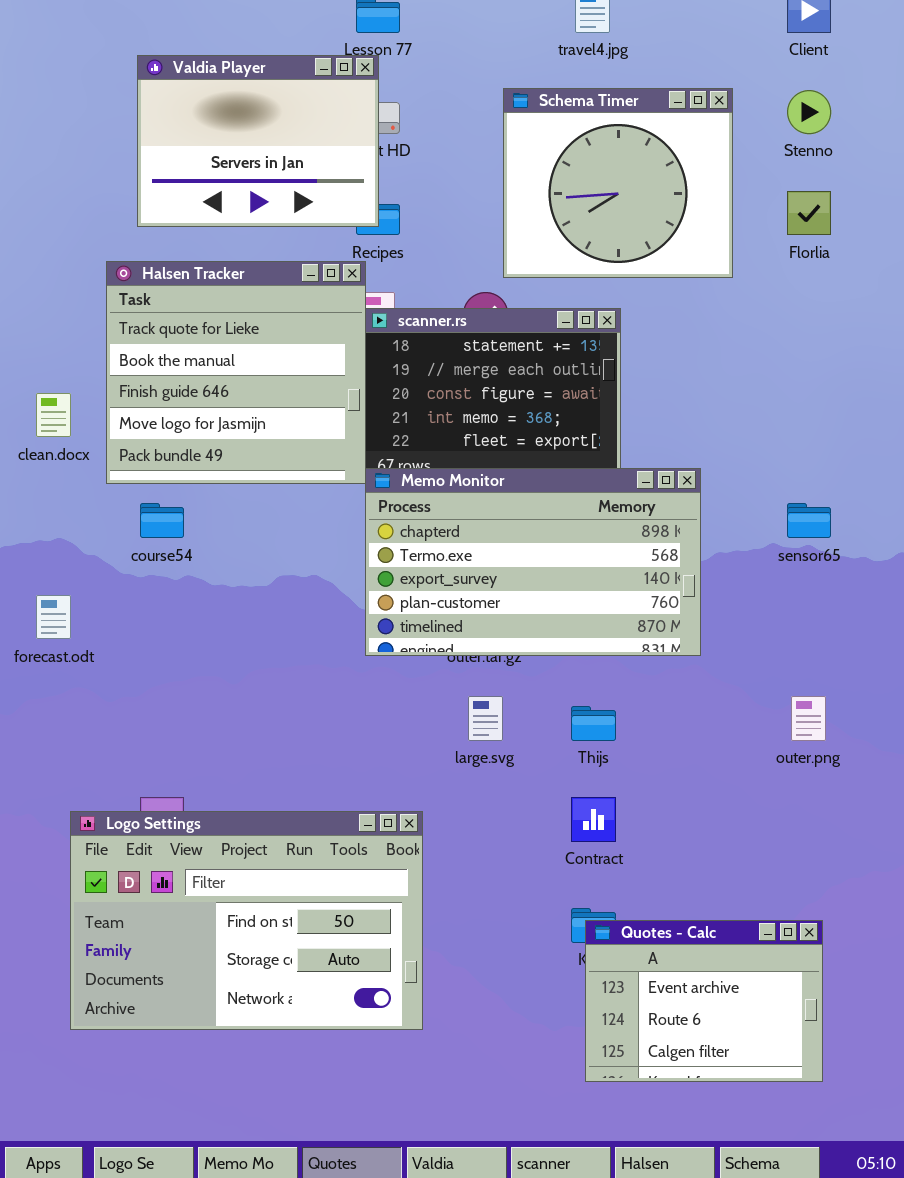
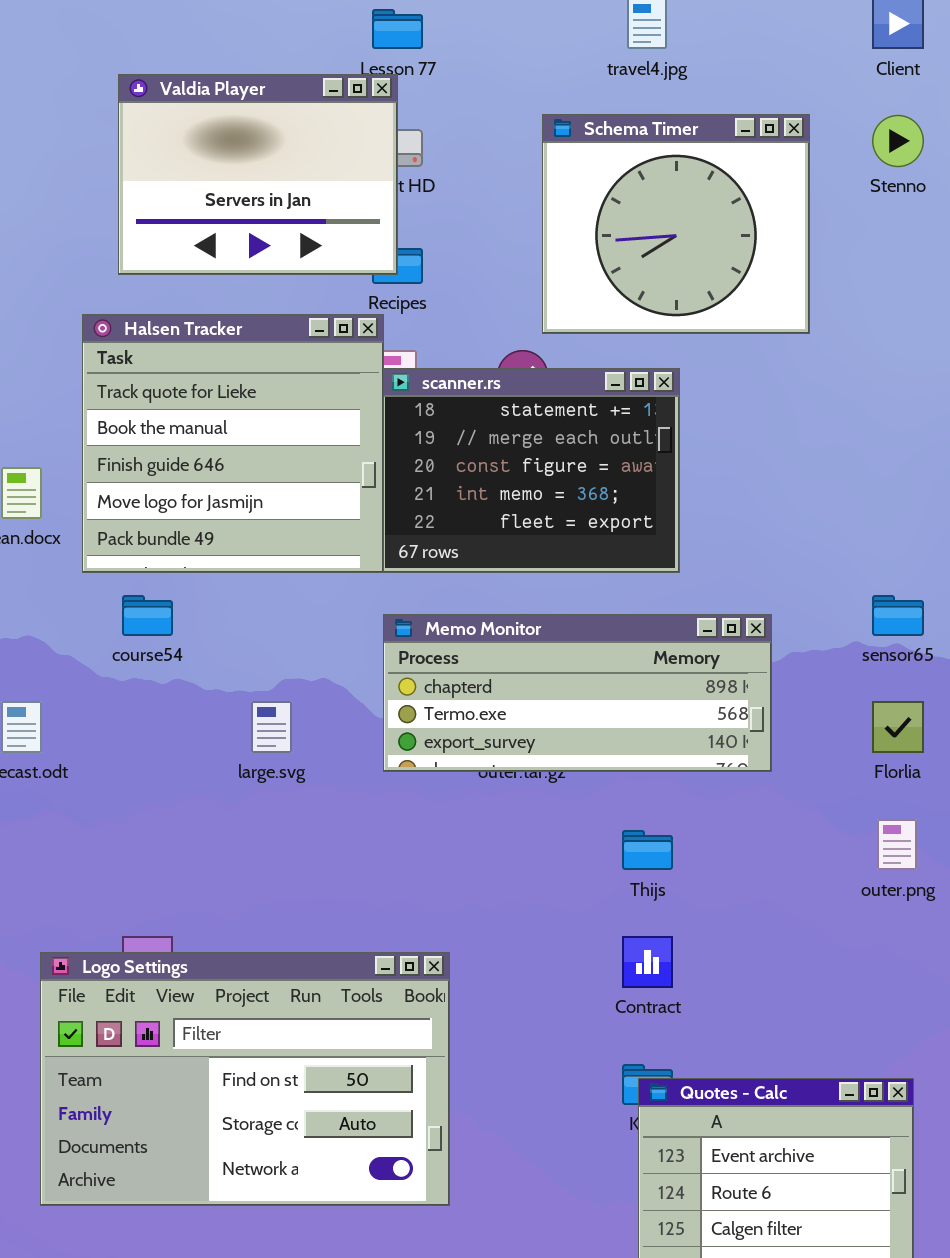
Florlia: [787,191,831,235] -> [872,701,924,753], moved
Memo Monitor: [365,468,701,656] -> [383,614,772,772], resized
large.svg: [468,696,503,741] -> [251,701,292,753], moved

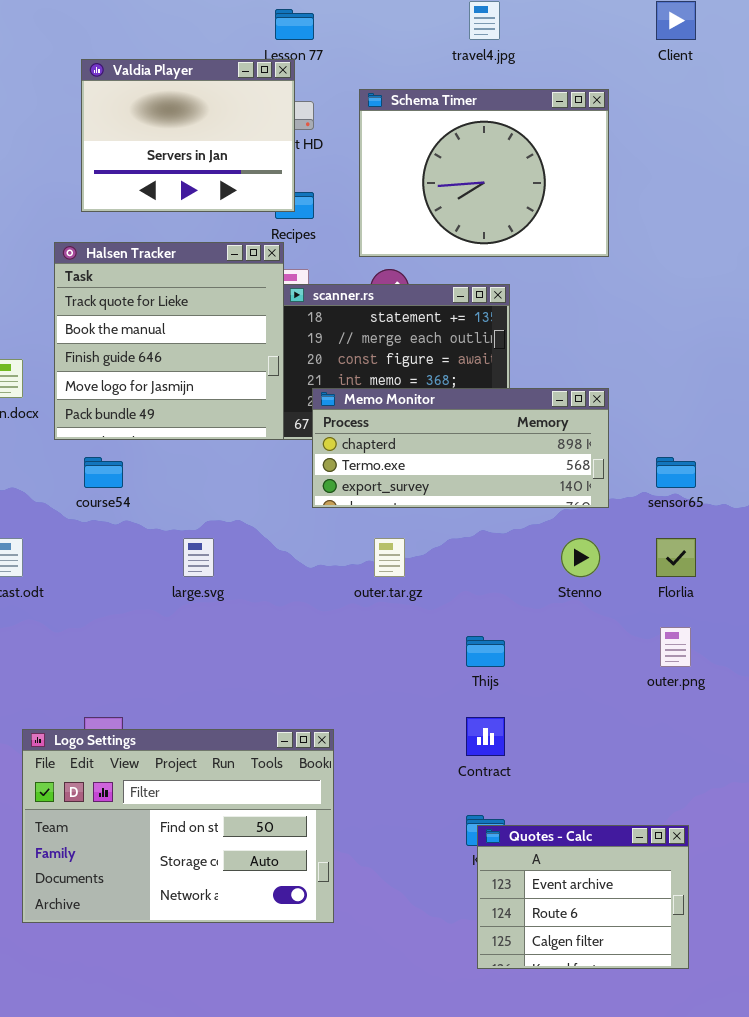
Schema Timer: [542,114,810,334] -> [359,89,609,257], resized
Stenno: [872,115,924,167] -> [561,538,600,577], moved
Memo Monitor: [383,614,772,772] -> [312,388,609,508], moved

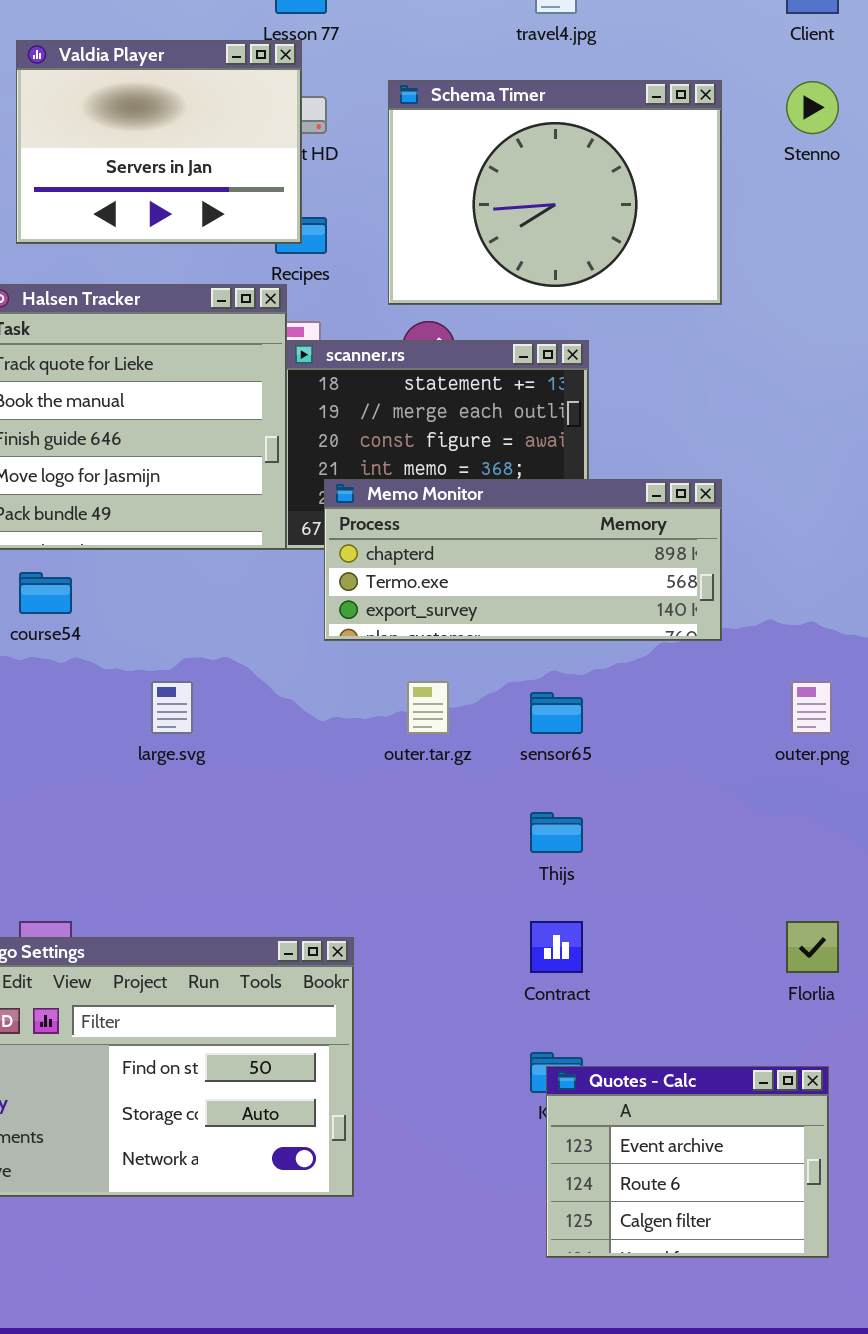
sensor65: [656,457,696,488] -> [530,692,583,734], moved
Stenno: [561,538,600,577] -> [786,81,839,134], moved
Florlia: [656,538,696,577] -> [786,921,839,973], moved
outer.png: [660,627,691,667] -> [791,681,832,734], moved

